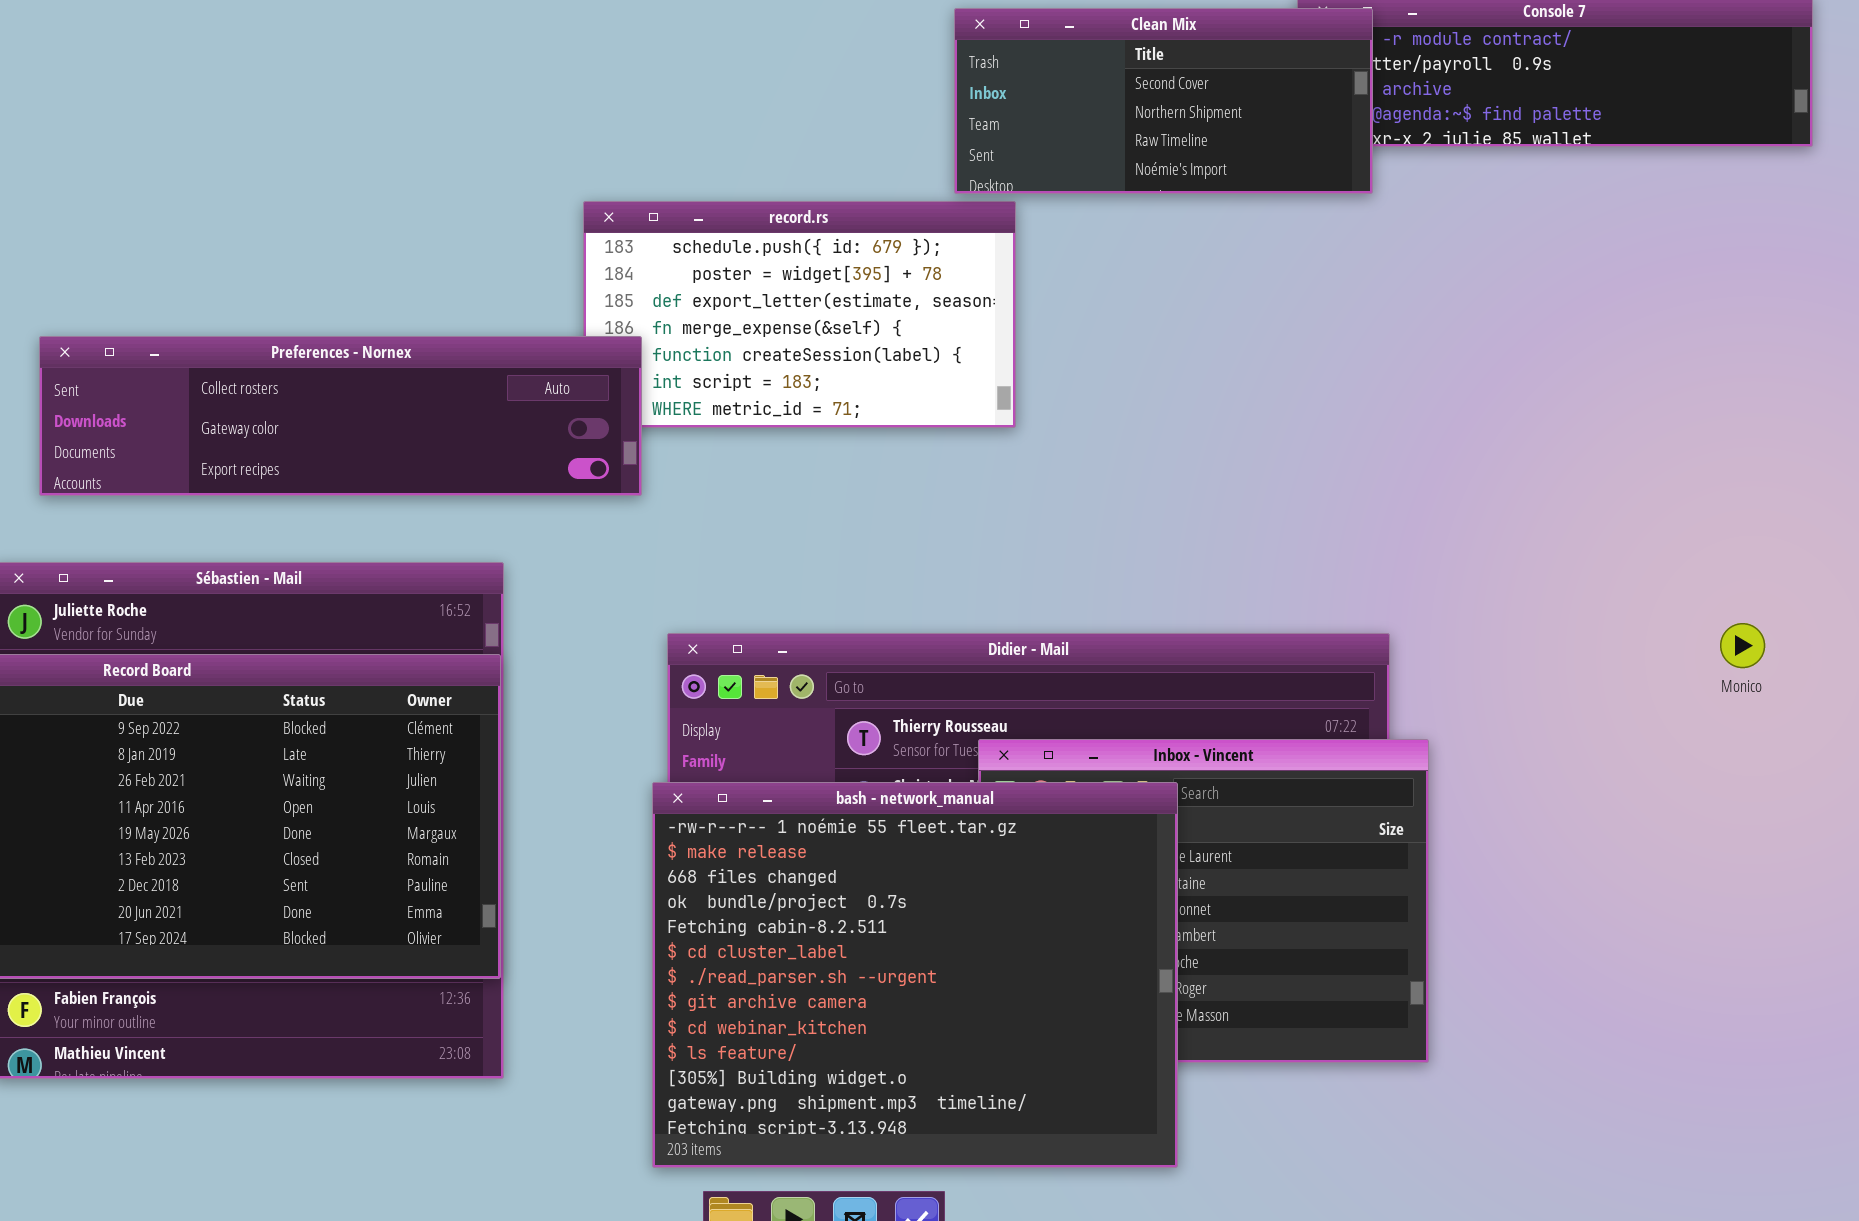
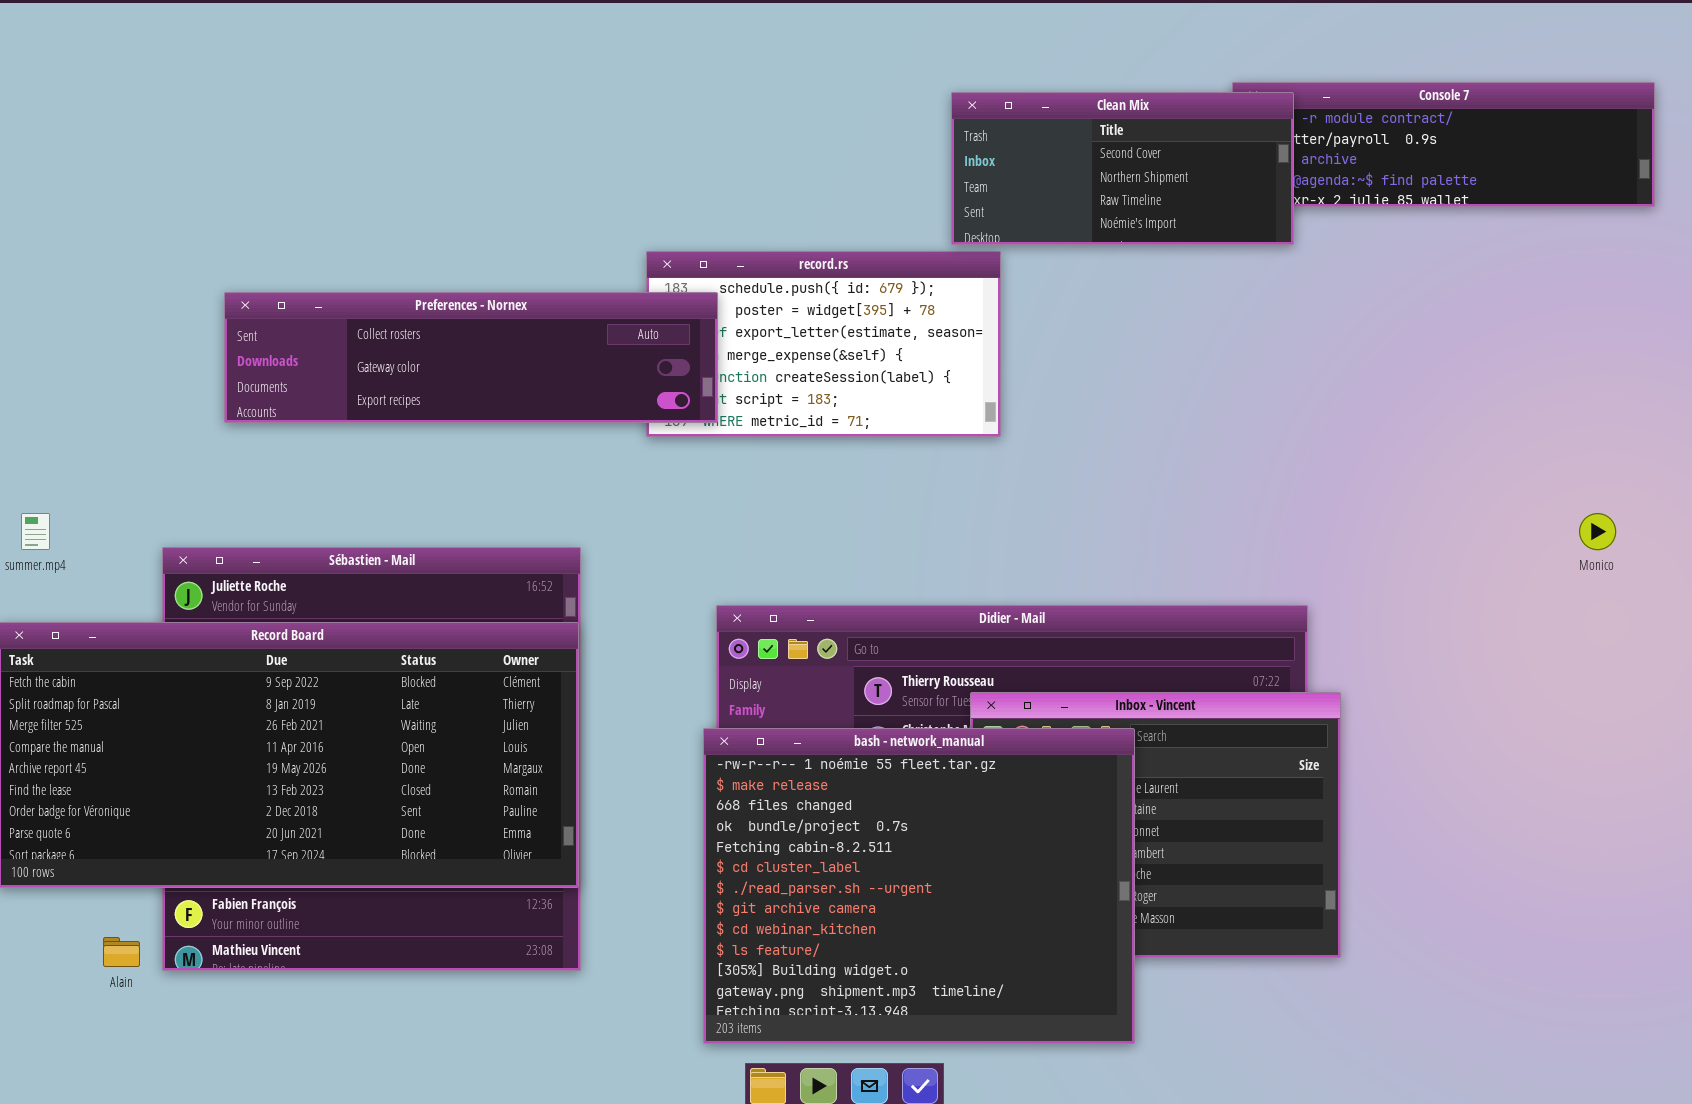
Preferences - Nornex: [39,336,642,496] -> [224,292,718,423], moved
Monico: [1720,623,1765,668] -> [1579,513,1616,550], moved

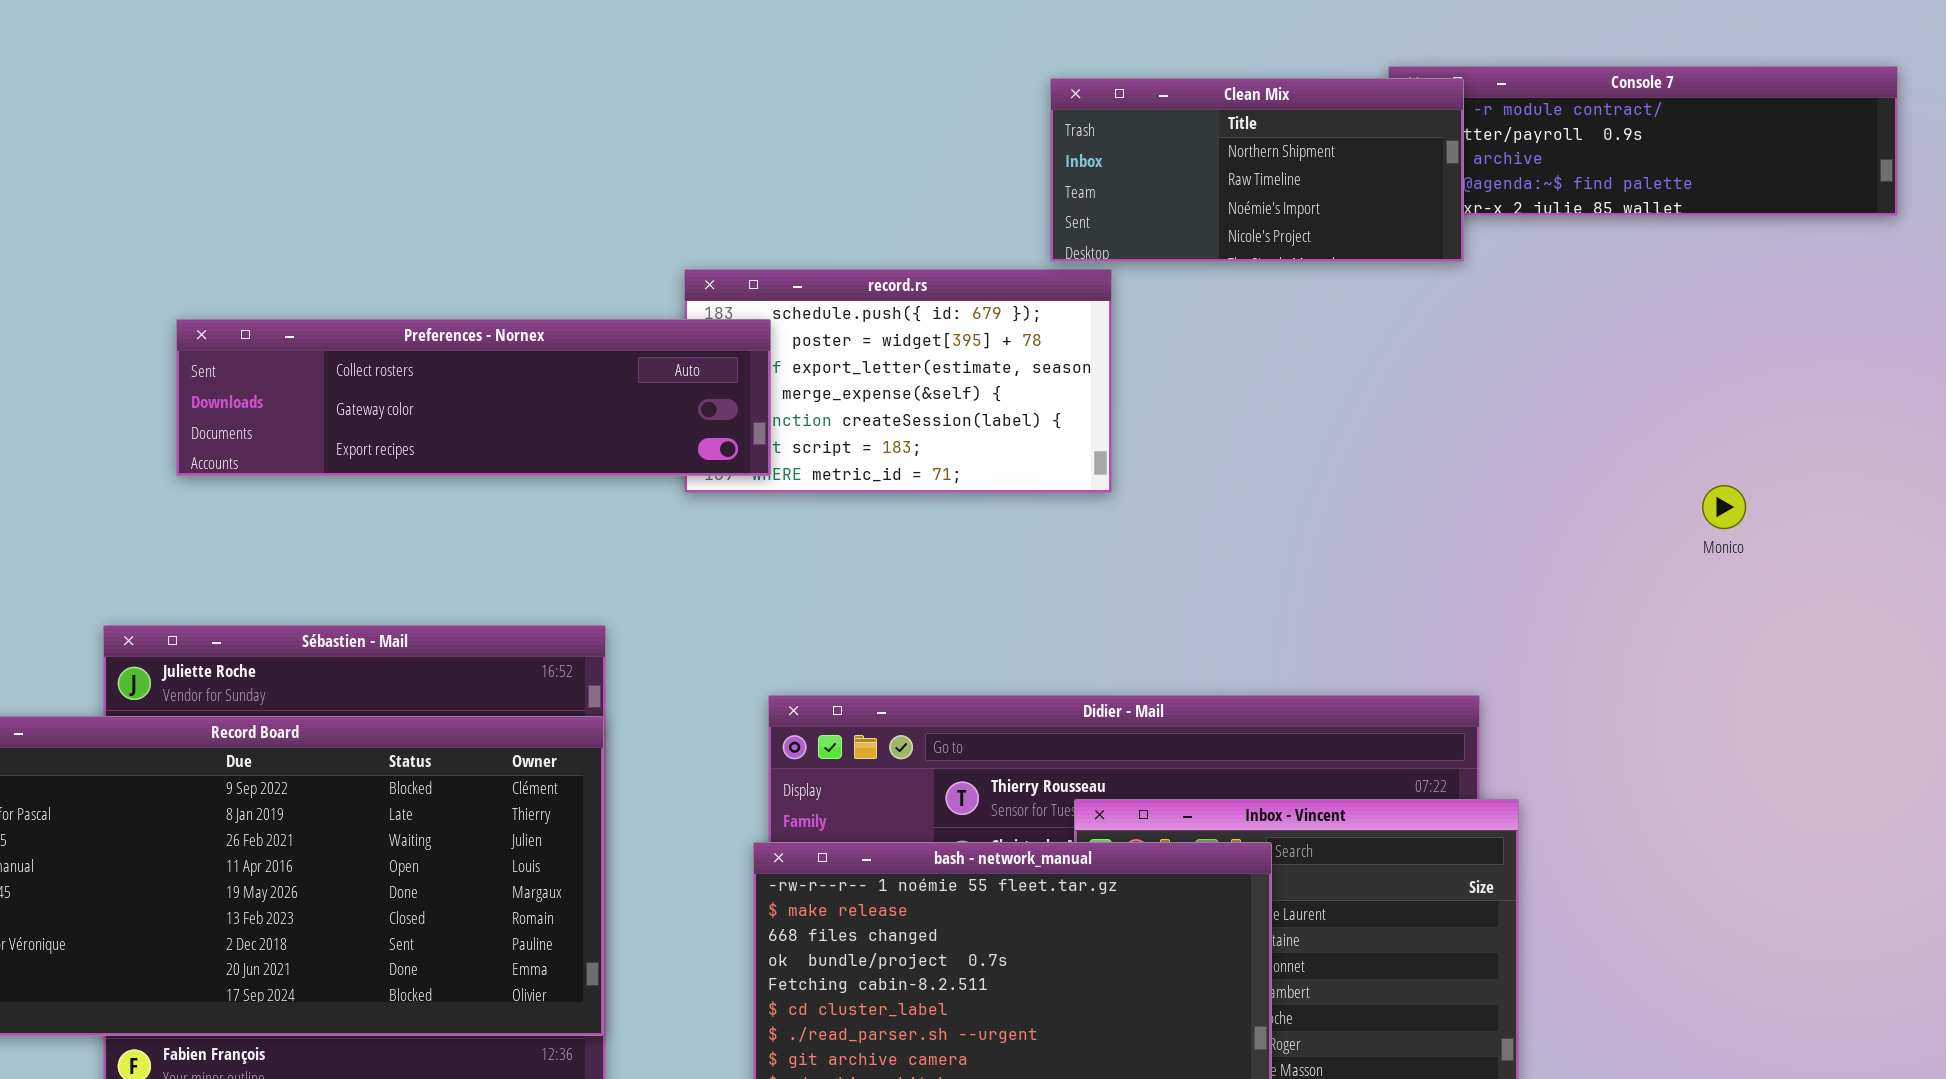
Clean Mix: [951,92,1294,245] -> [1050,78,1464,262], scrolled down 1 row
Monico: [1579,513,1616,550] -> [1702,485,1746,529], moved

